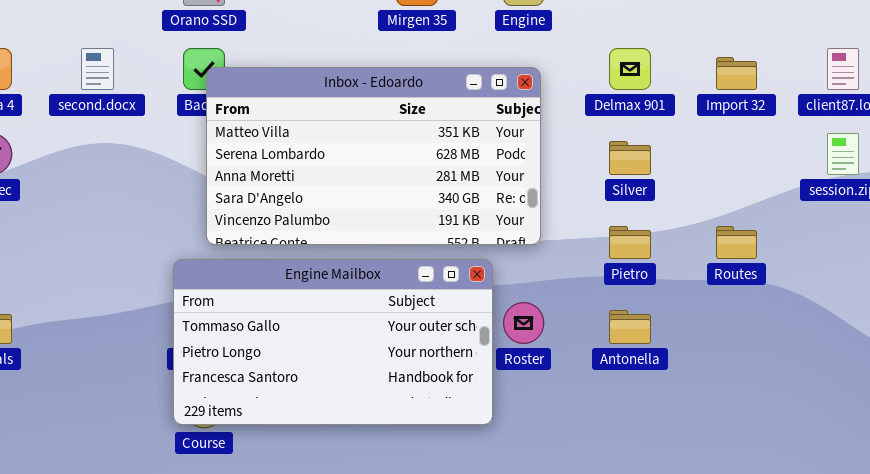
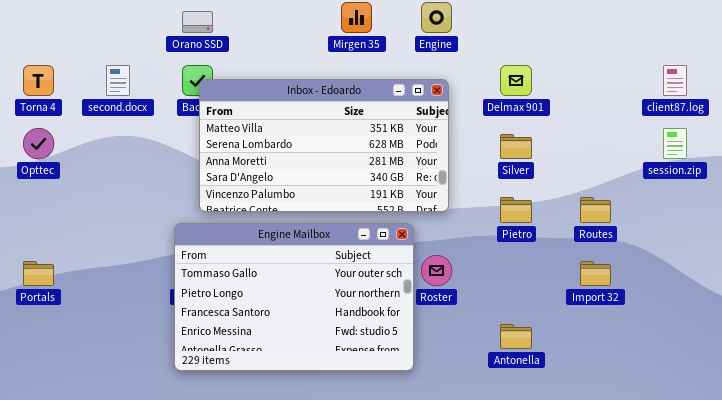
Import 32: [716,57,757,90] -> [580,261,611,286], moved
Engine Mailbox: [173,259,493,425] -> [174,223,414,371], resized
Antonella: [609,310,651,344] -> [500,324,532,349], moved

